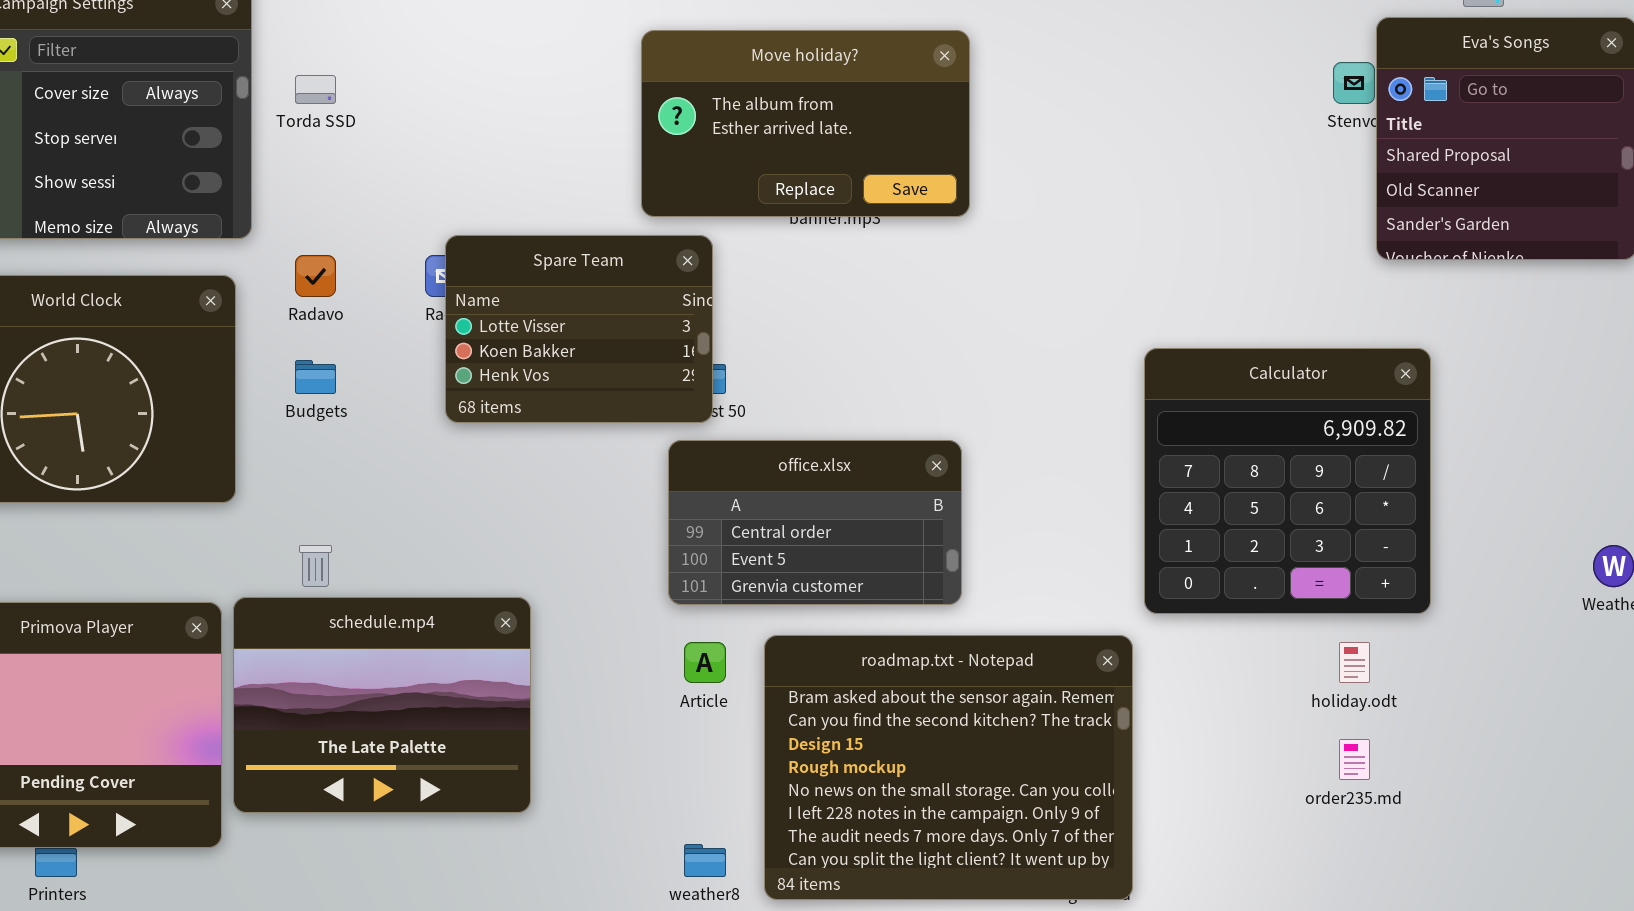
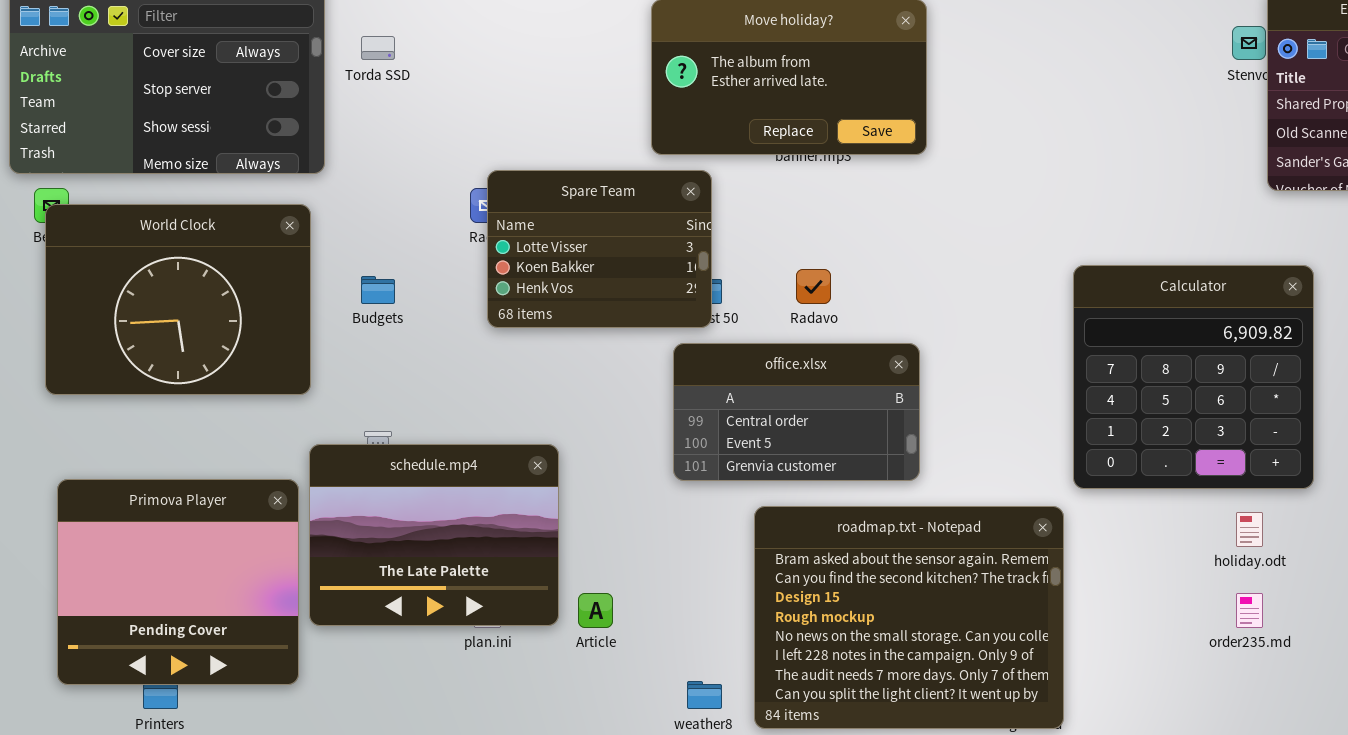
Radavo: [295,255,336,297] -> [796,269,831,304], moved
schedule.mp4: [233,597,531,813] -> [309,444,559,626], moved
Article: [684,642,726,683] -> [578,593,613,628], moved

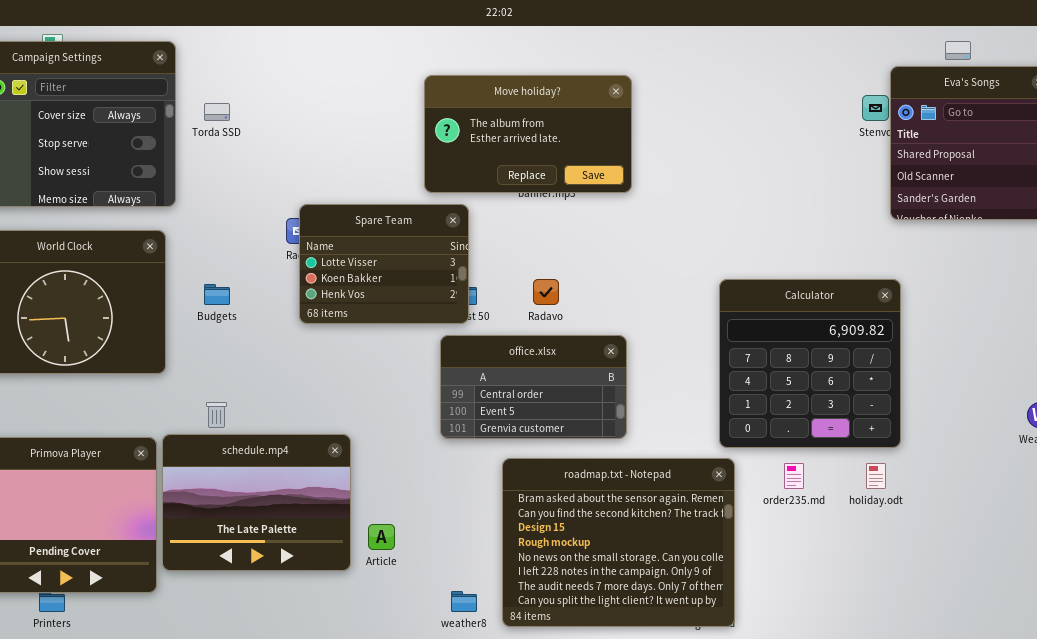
Calculator: [1073,265,1314,489] -> [719,279,901,448], moved
schedule.mp4: [309,444,559,626] -> [162,434,351,571], moved
order235.md: [1236,593,1263,628] -> [784,463,804,489], moved

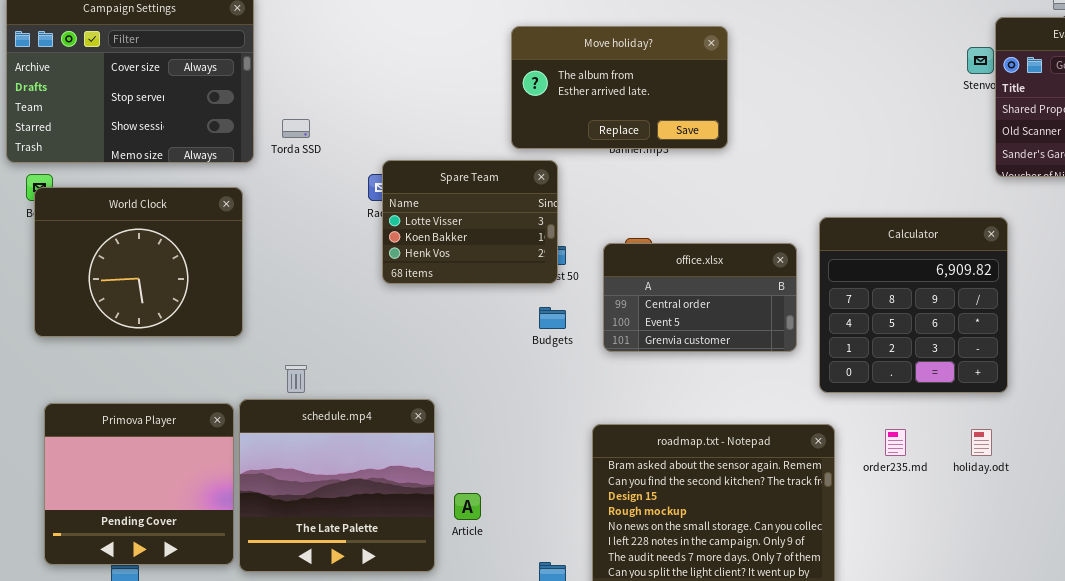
Torda SSD: [204,103,230,121] -> [282,119,310,138], moved
Calculator: [719,279,901,448] -> [819,217,1008,393], moved
Budgets: [204,284,230,305] -> [539,307,566,329], moved
office.xlsx: [440,335,627,439] -> [603,243,797,352], moved
schedule.mp4: [162,434,351,571] -> [239,399,435,572], resized

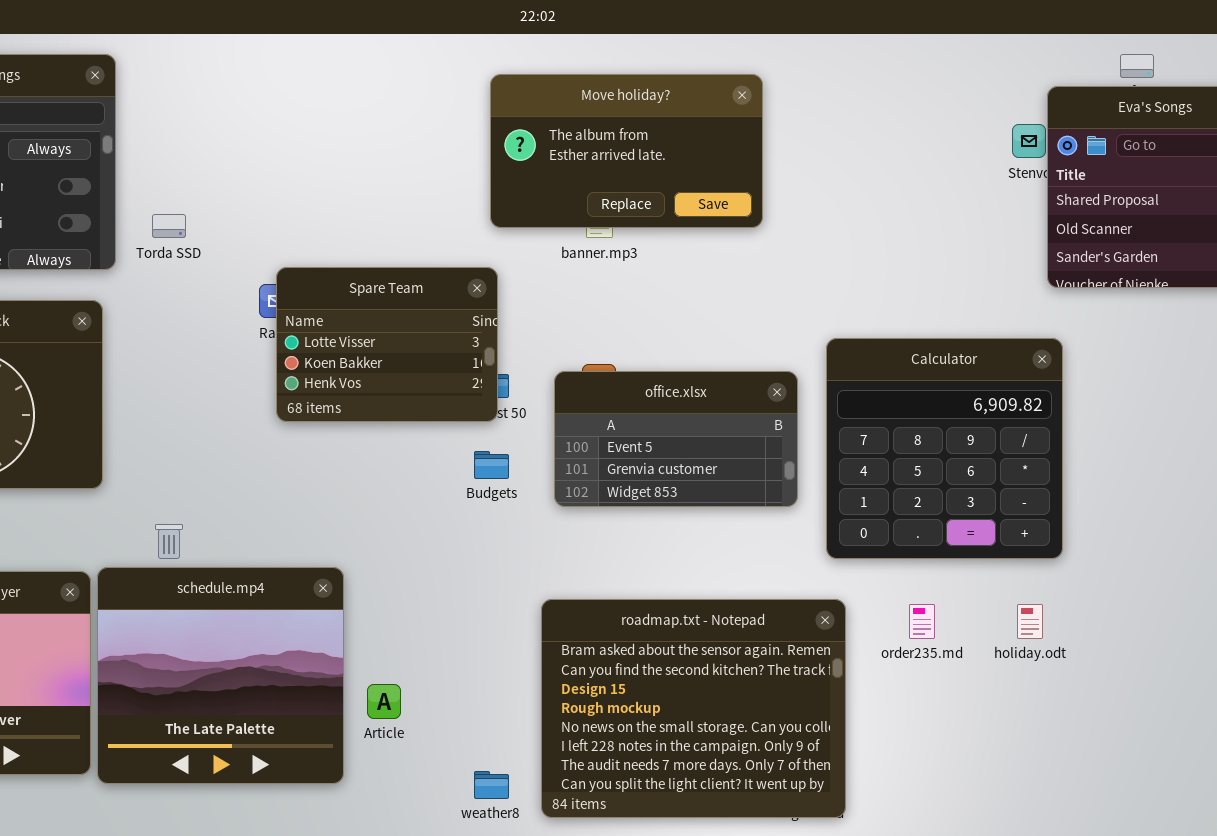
Move holiday?: [511,26,728,149] -> [490,74,763,228], moved
office.xlsx: [603,243,797,352] -> [554,371,798,507], scrolled down 1 row

